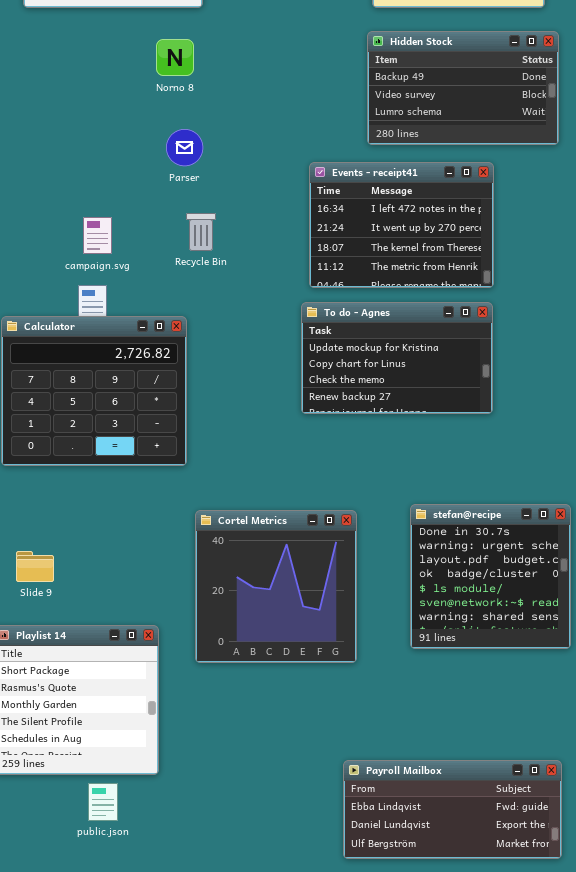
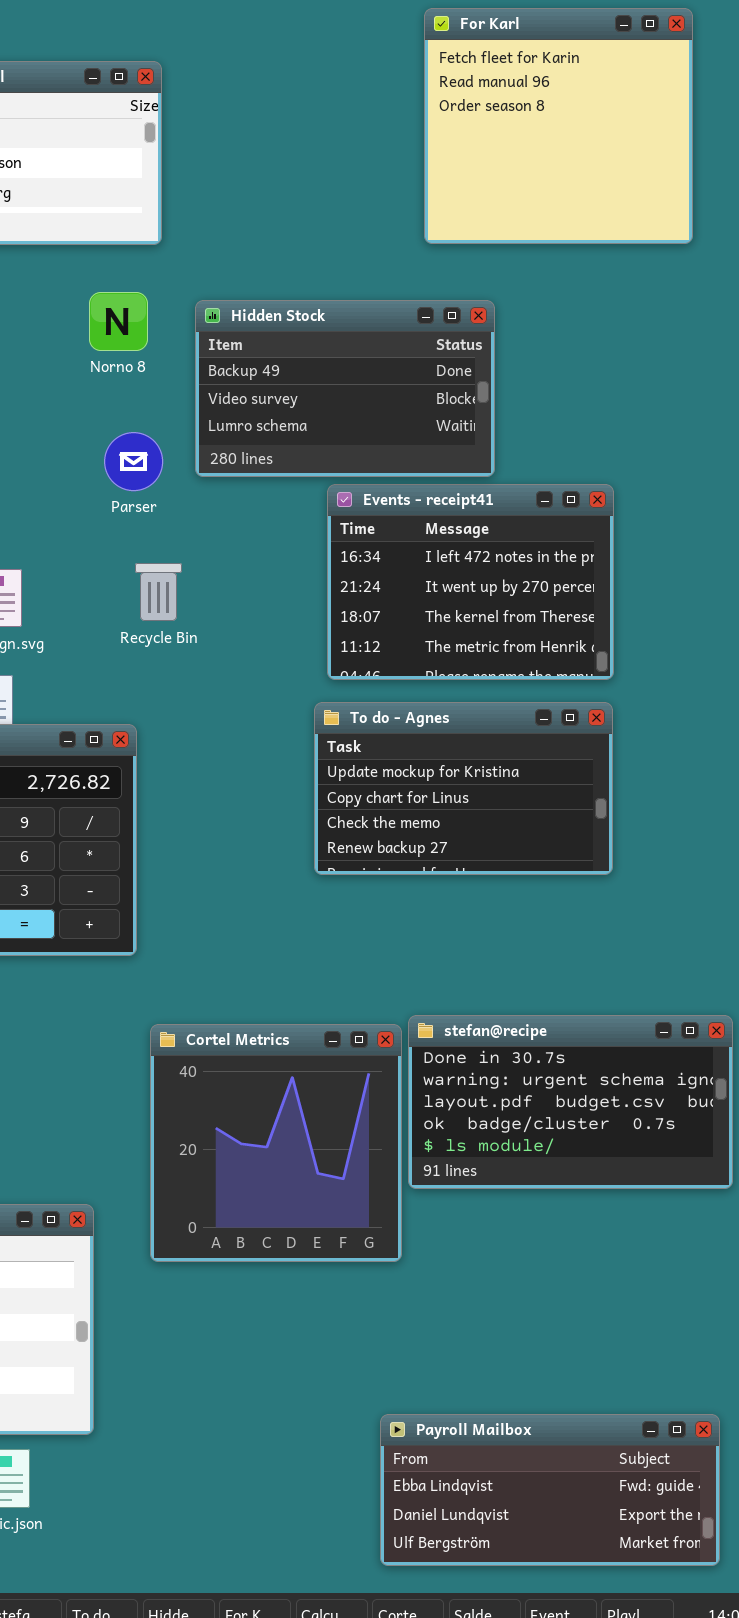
Hidden Stock: [367,31,559,145] -> [195,300,495,477], moved
stefan@recipe: [410,504,571,649] -> [408,1015,733,1189], resized

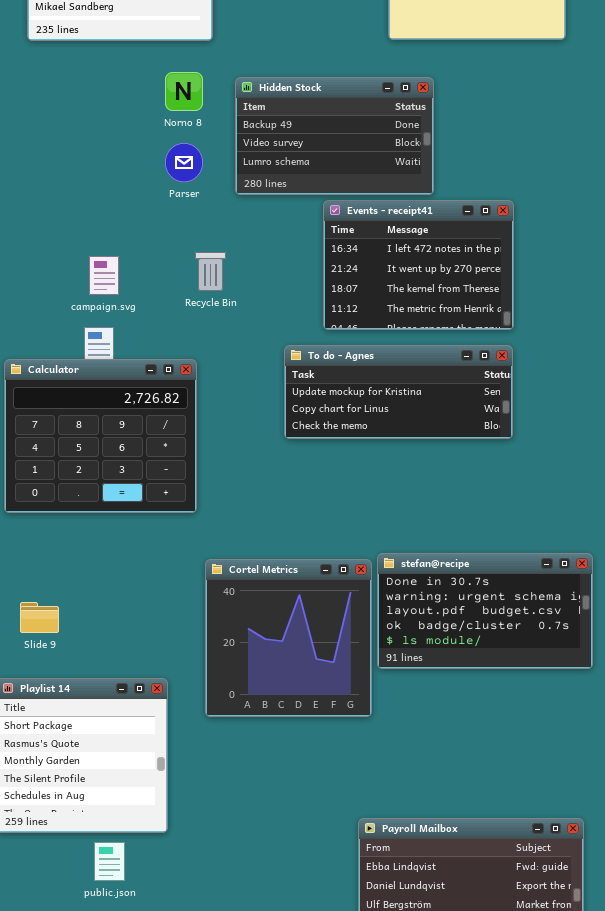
Parser: [104,432,163,491] -> [165,143,203,182], moved
To do - Agnes: [314,702,613,875] -> [284,345,513,439], resized

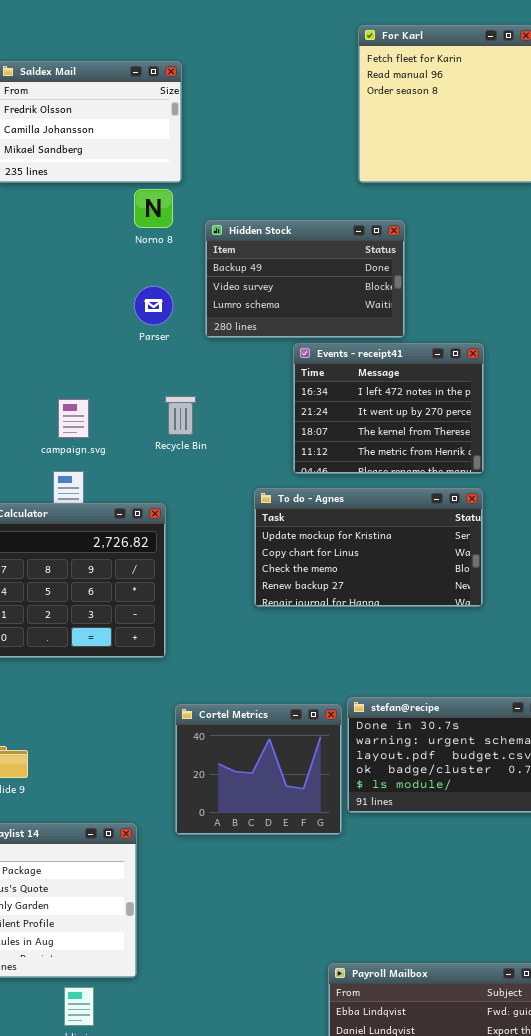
Norno 8: [165,72,203,111] -> [134,189,173,228], moved
To do - Agnes: [284,345,513,439] -> [254,488,483,607], resized
Cortel Metrics: [205,559,372,717] -> [175,704,342,835], resized

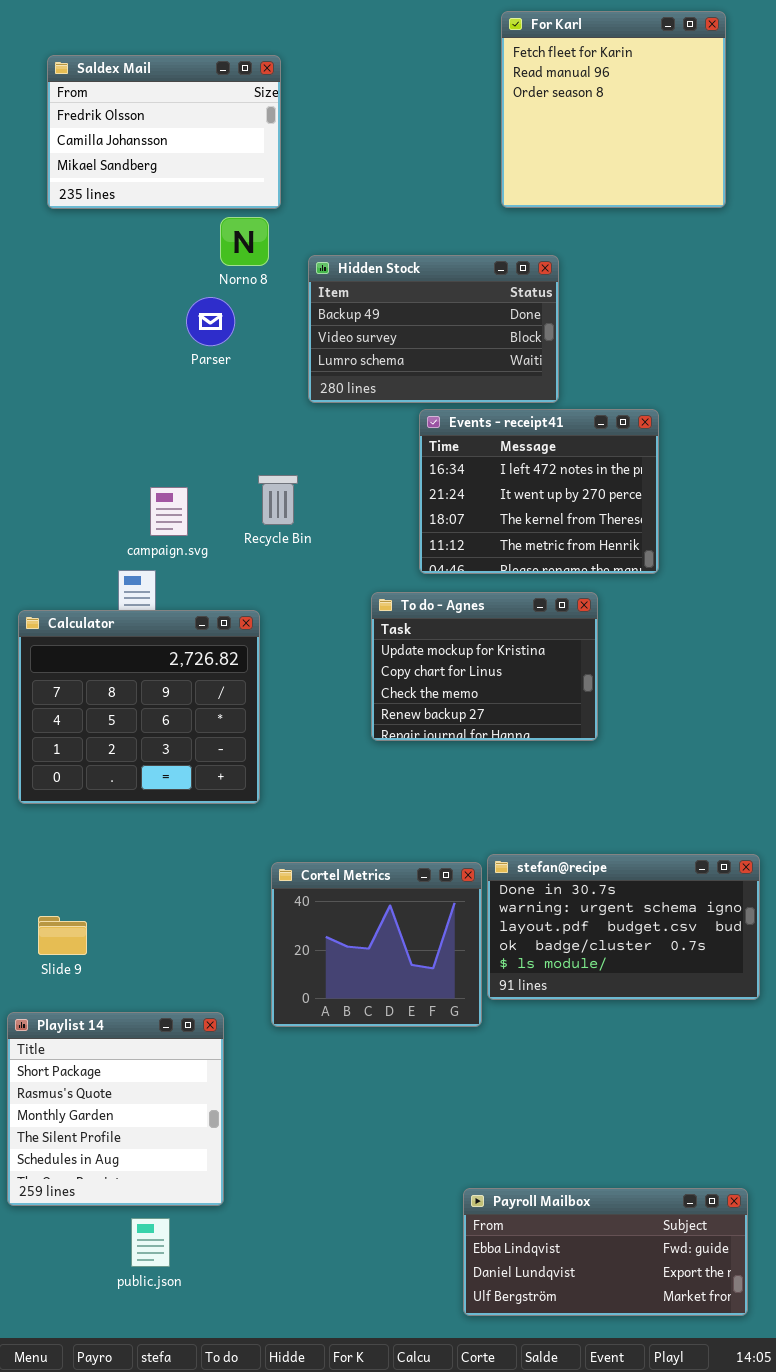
Parser: [134,286,173,325] -> [186,297,235,346], moved
campaign.svg: [58,399,89,438] -> [150,487,188,536], moved
To do - Agnes: [254,488,483,607] -> [371,592,598,741], resized

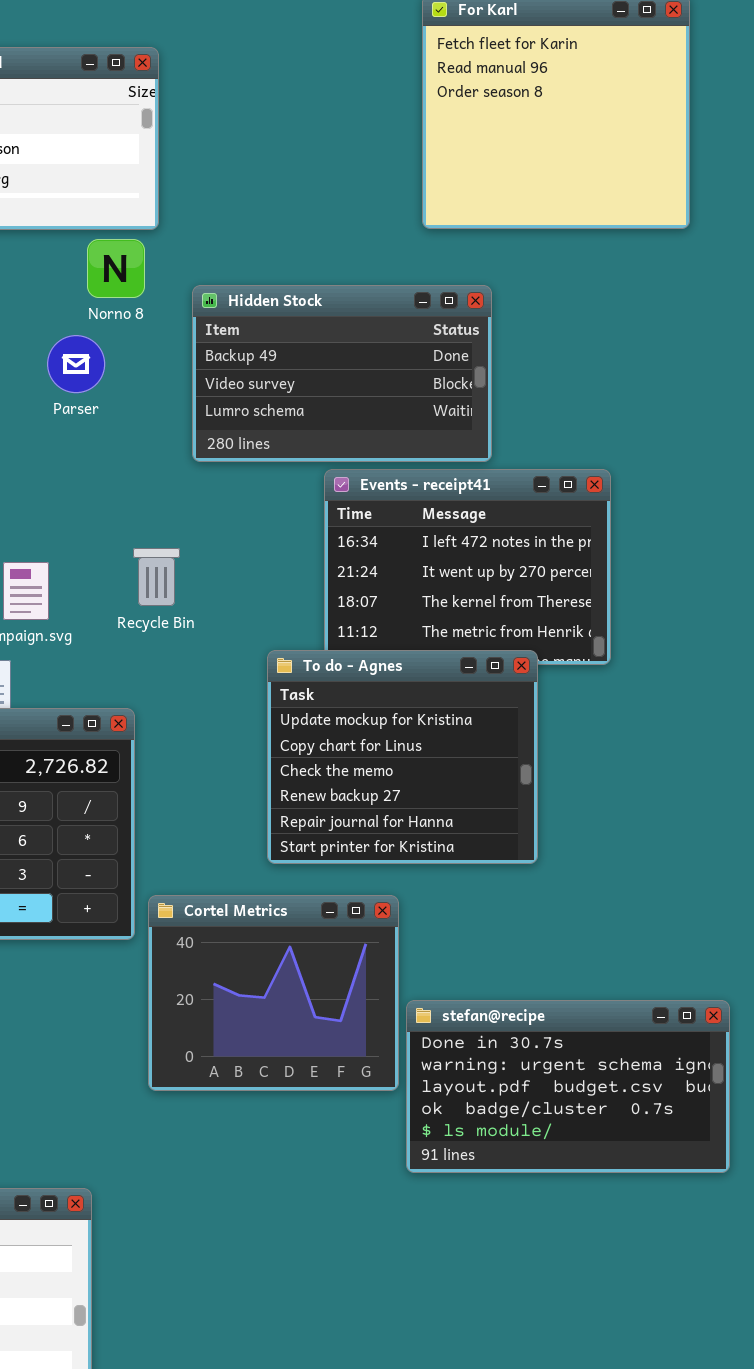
To do - Agnes: [371,592,598,741] -> [267,650,538,864], resized
Cortel Metrics: [271,862,482,1027] -> [148,895,399,1091], moved

